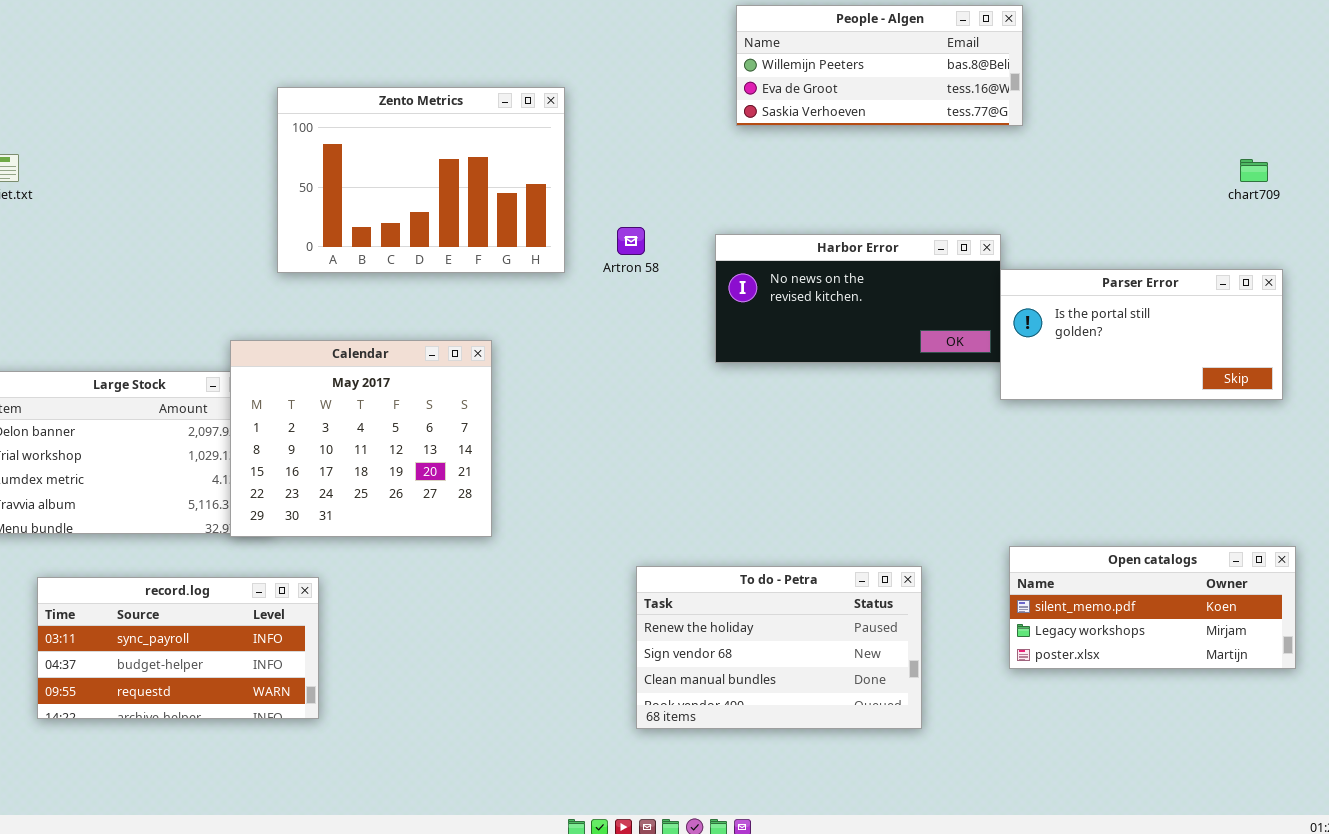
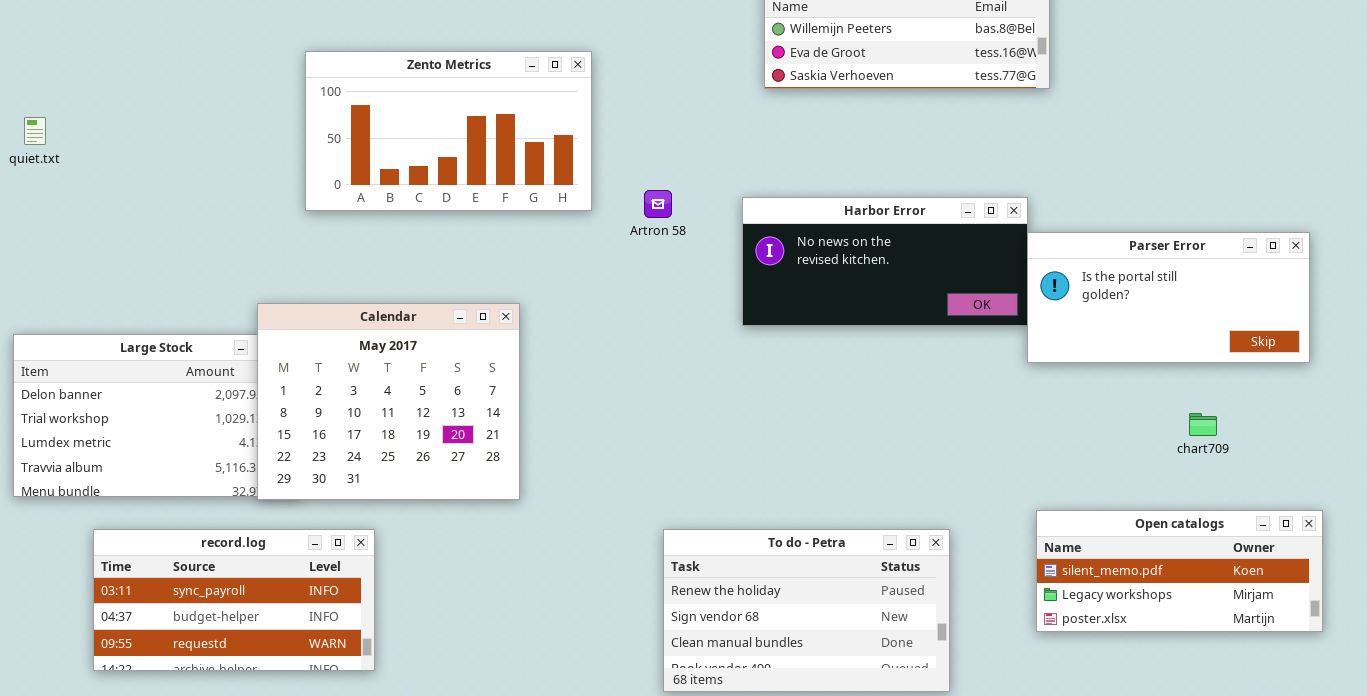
Zento Metrics: [277,87,565,273] -> [305,51,592,211], resized
chart709: [1240,159,1268,182] -> [1189,413,1217,436], moved
record.log: [37,577,319,719] -> [93,529,375,671], moved

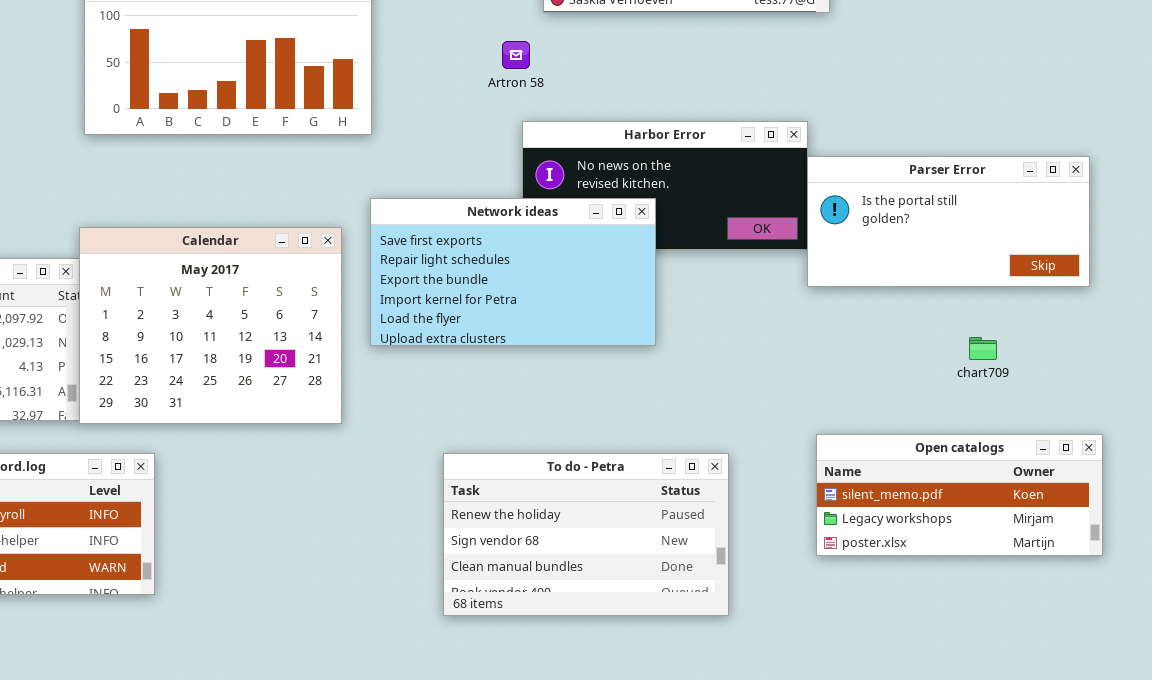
Artron 58: [644,190,672,218] -> [502,41,530,69], moved
Network ideas: none -> [370,198,656,346], opened
Calendar: [257,303,520,500] -> [79,227,342,424], moved

